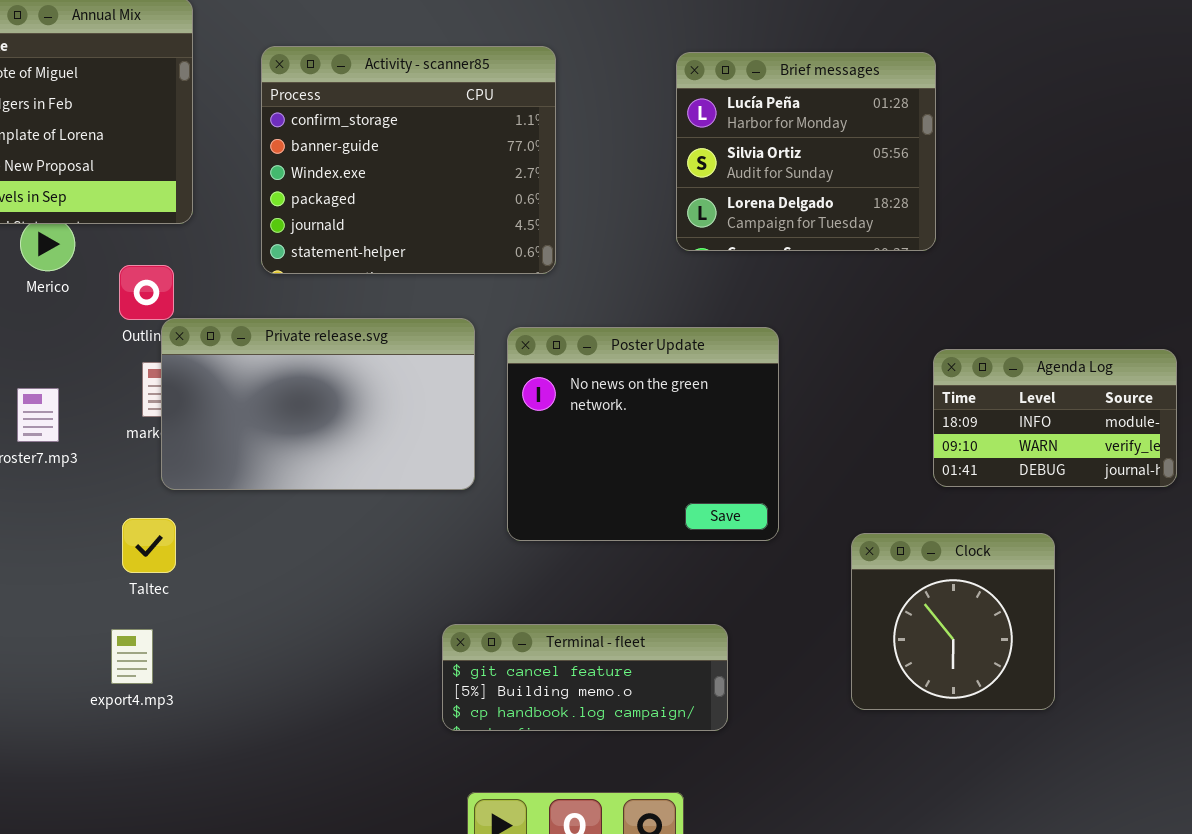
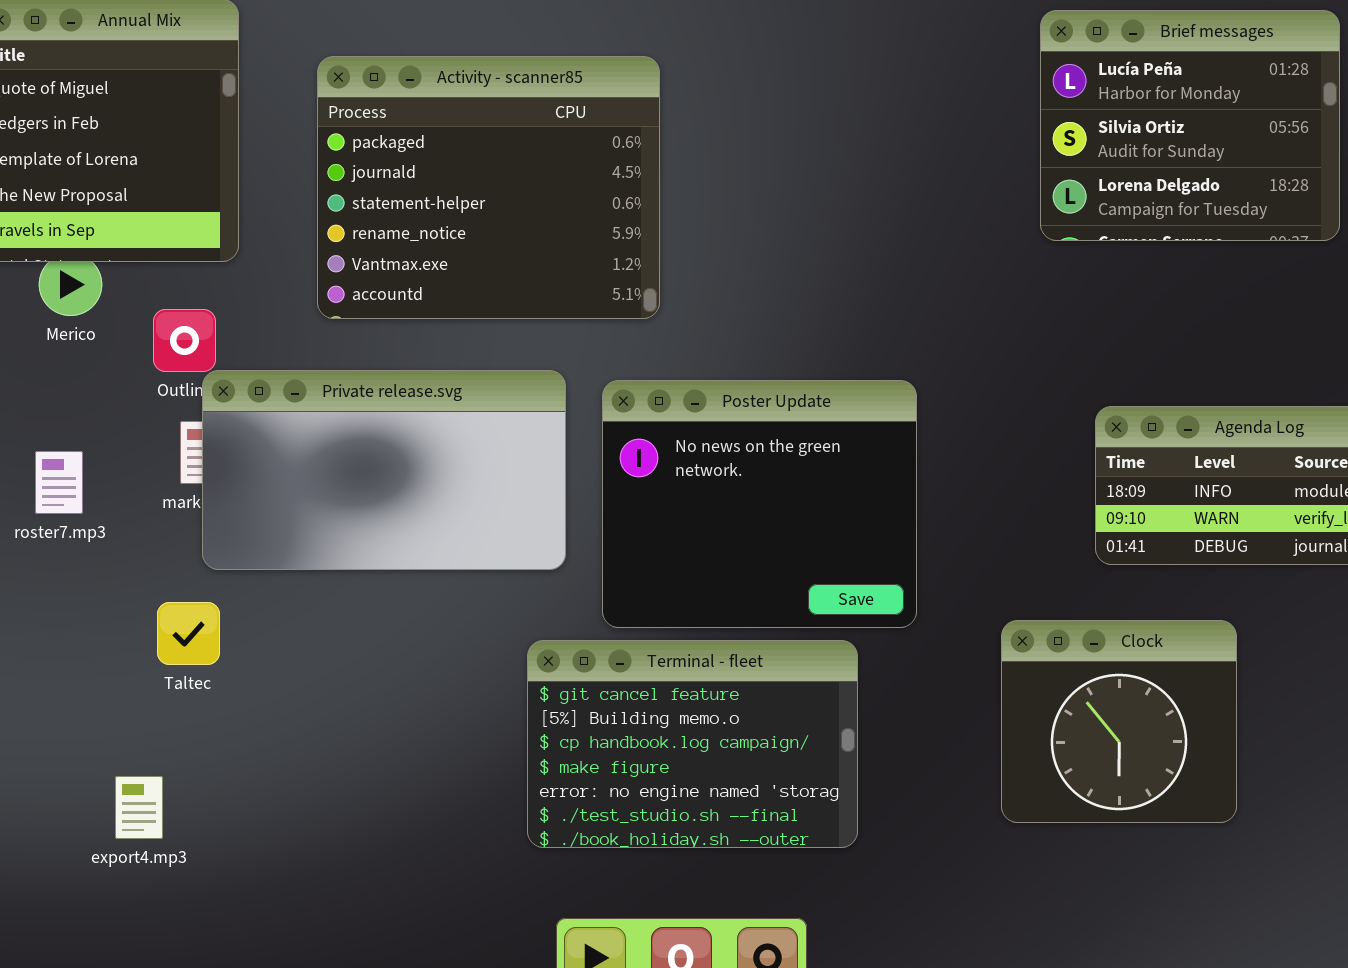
Activity - scanner85: [261,46,556,274] -> [317,56,660,319], scrolled down 3 rows
Brief messages: [676,52,936,251] -> [1040,10,1340,241], moved
Terminal - fleet: [442,624,728,731] -> [527,640,858,848], resized
export4.mp3: [111,629,153,684] -> [115,776,163,839], moved

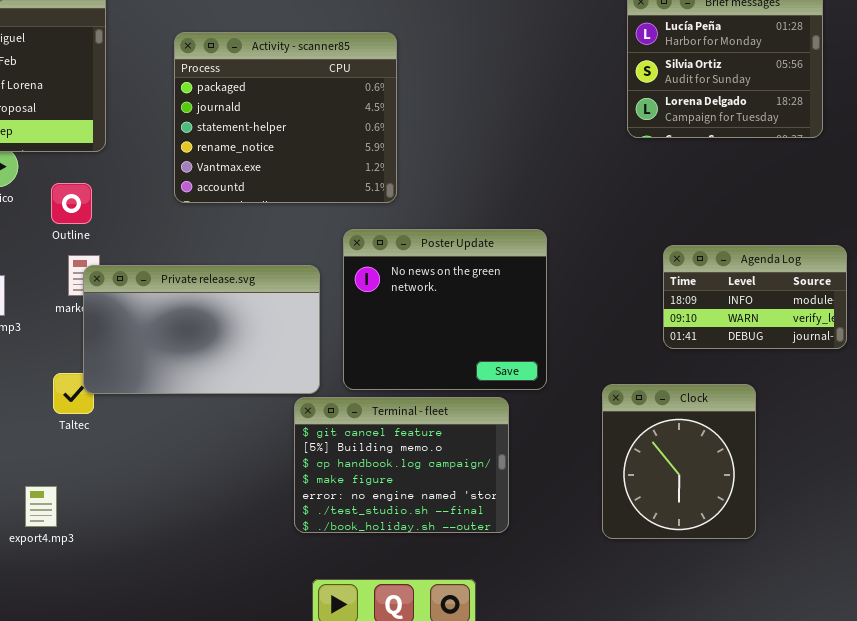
Activity - scanner85: [317,56,660,319] -> [174,32,397,203], moved
Private release.svg: [202,370,566,570] -> [83,265,320,394], moved
Clock: [1001,620,1237,823] -> [602,384,756,539], resized

